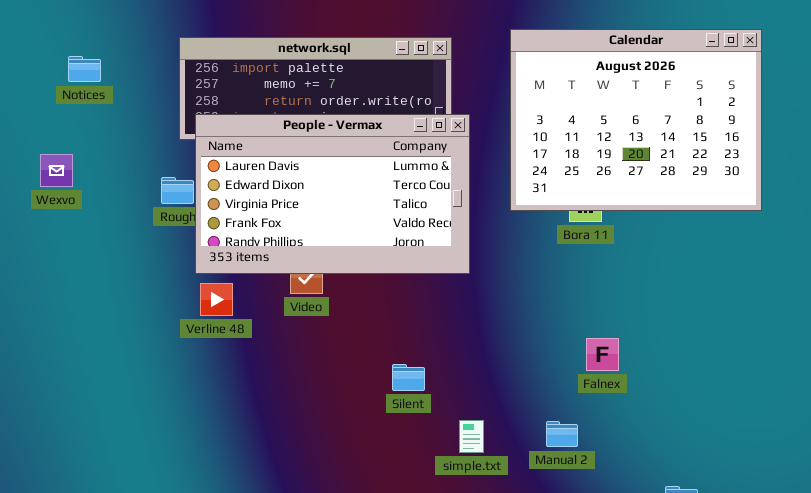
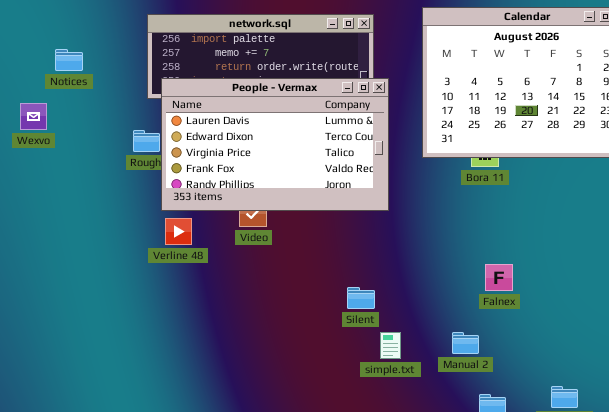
Notices: [68,56,101,82] -> [55,49,83,71], moved
Wexvo: [40,154,73,187] -> [20,103,47,130], moved
Silent: [392,364,425,391] -> [347,287,375,309], moved

